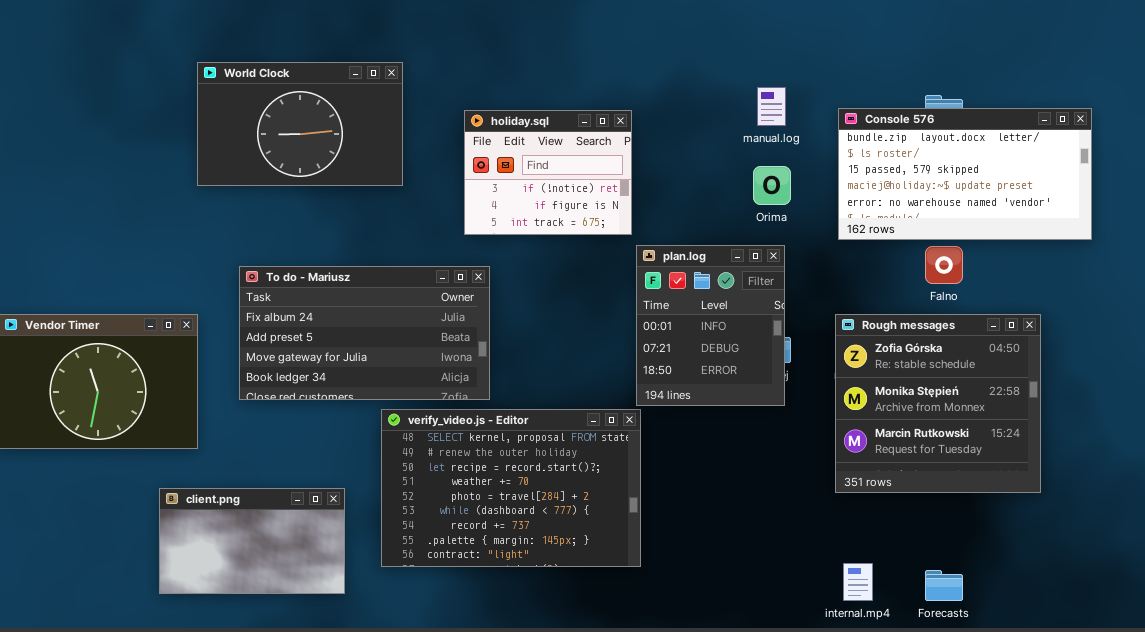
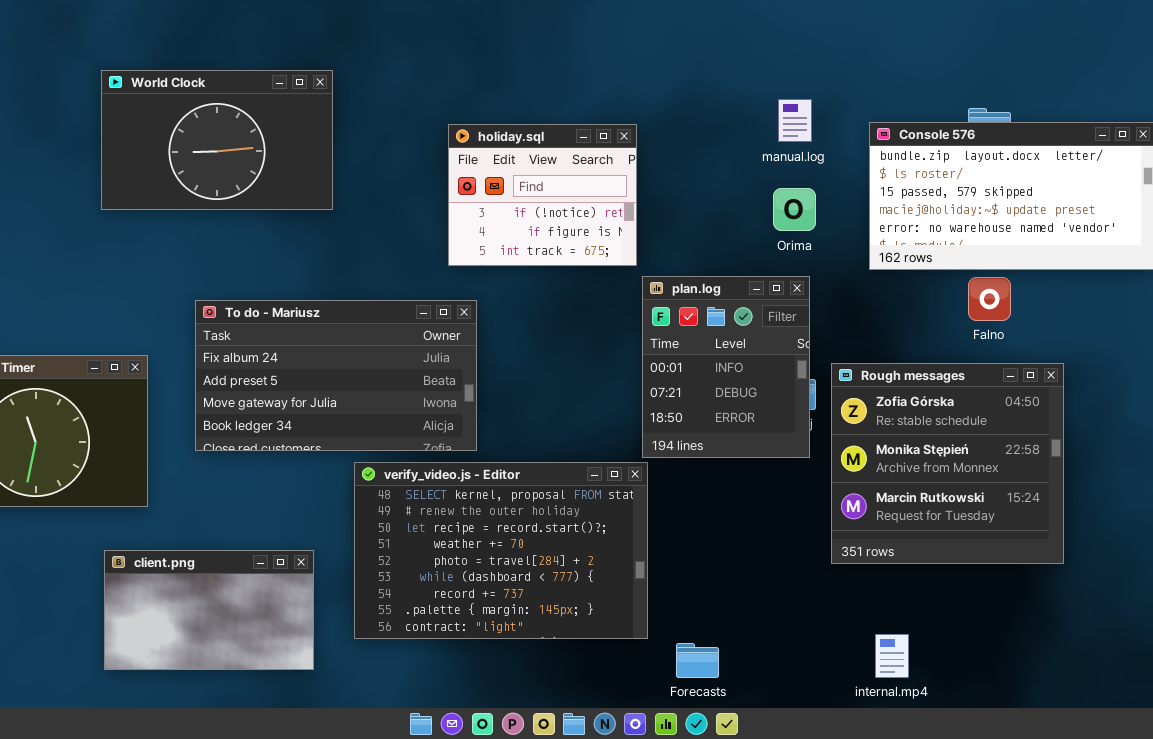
World Clock: [197,62,403,186] -> [101,70,333,210], moved
Rough messages: [835,314,1041,493] -> [831,363,1064,564], moved
Forecasts: [925,570,963,601] -> [676,643,719,678], moved

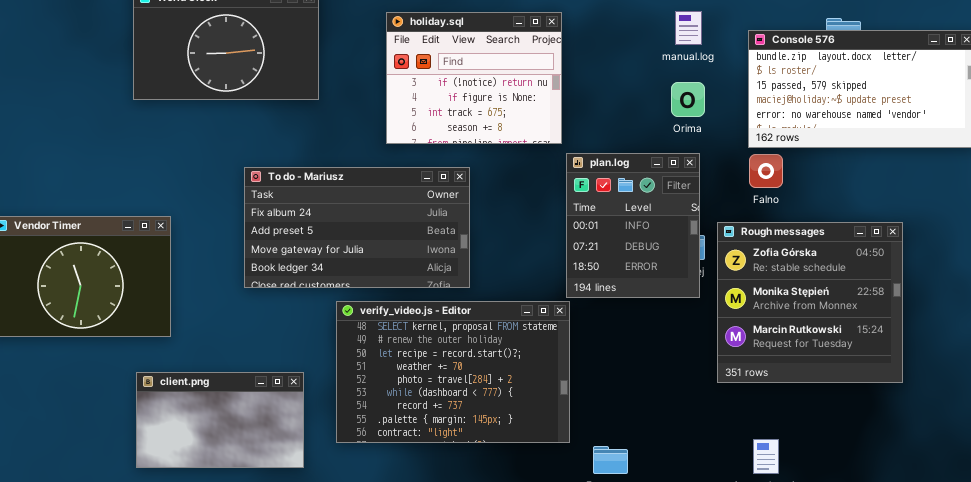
holiday.sql: [448,124,637,266] -> [386,12,562,144], resized
Falno: [968,277,1011,321] -> [749,154,783,188], moved
To do - Mariusz: [195,300,477,451] -> [244,167,470,288], moved

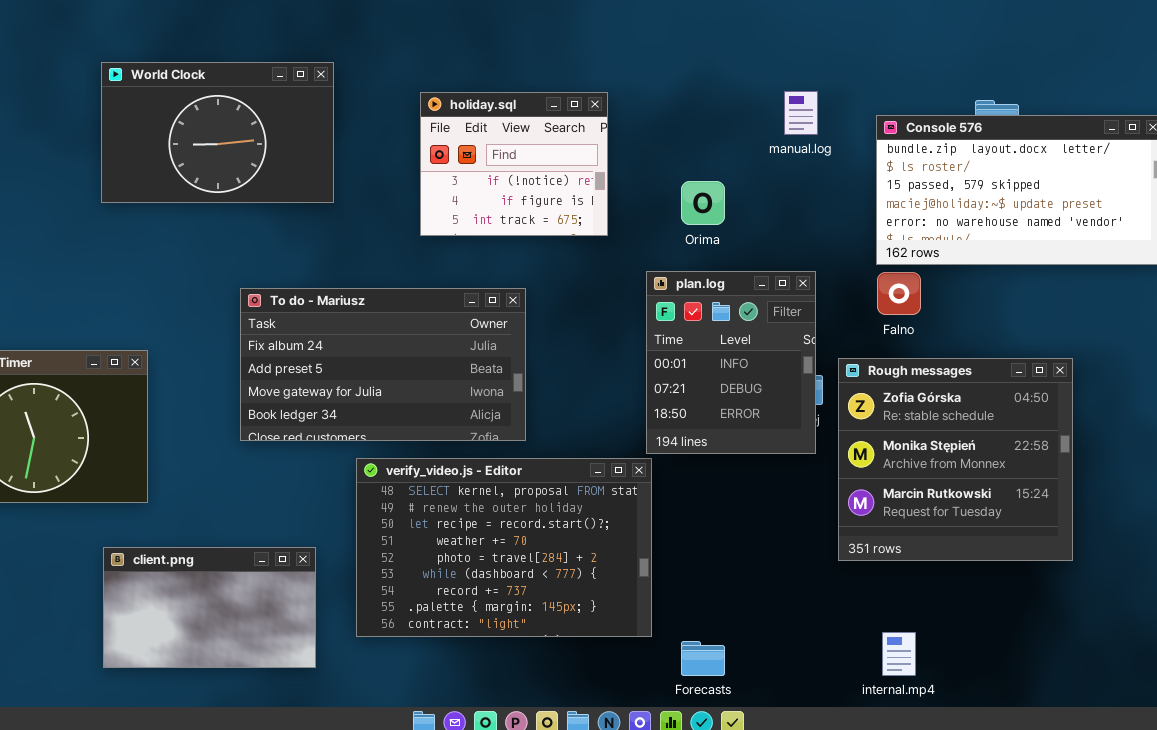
holiday.sql: [386,12,562,144] -> [420,92,608,236], resized
Orima: [671,82,705,117] -> [681,181,725,225], moved

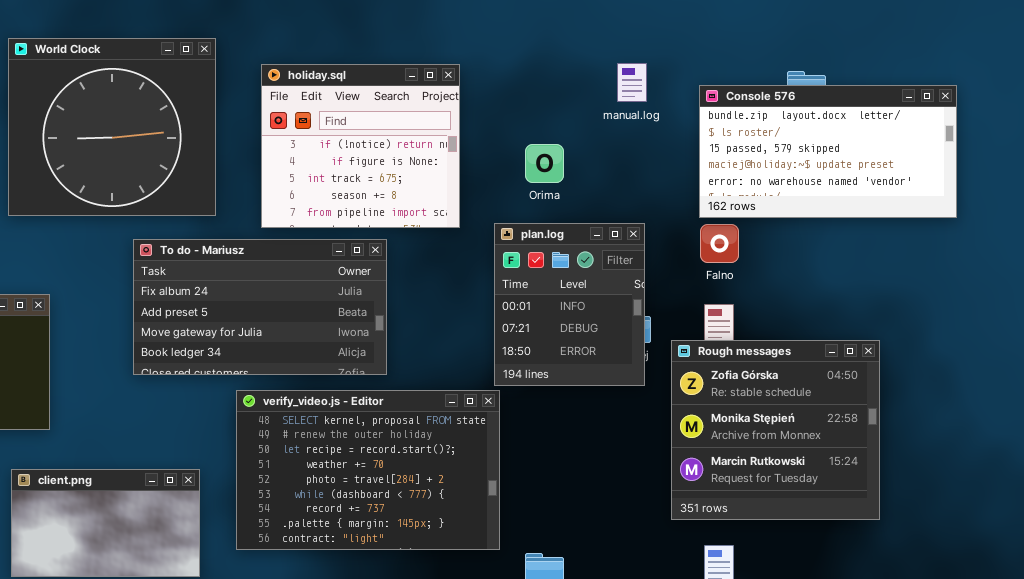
World Clock: [101,62,334,203] -> [8,38,216,216], resized
holiday.sql: [420,92,608,236] -> [261,64,460,228], resized
Rough messages: [838,358,1073,561] -> [671,340,880,520], moved

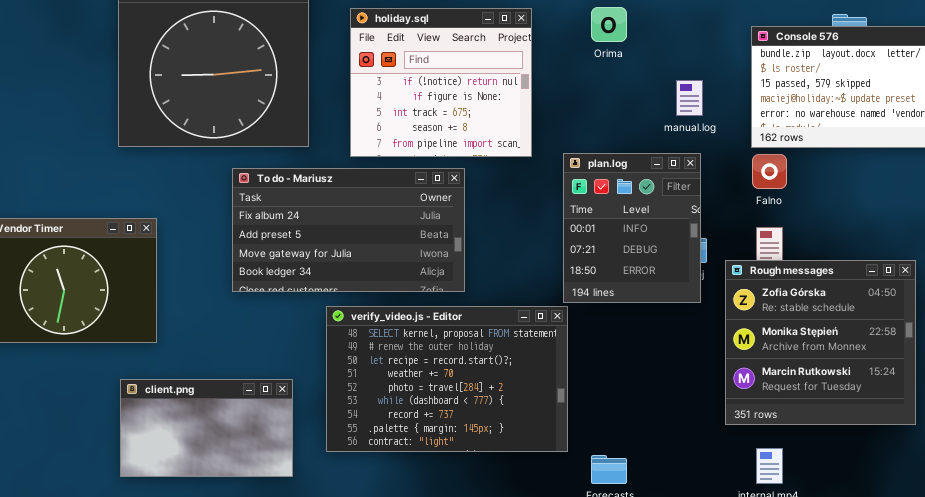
manual.log: [617,63,647,102] -> [676,80,703,116], moved
Orima: [525,144,564,183] -> [591,7,627,42], moved

